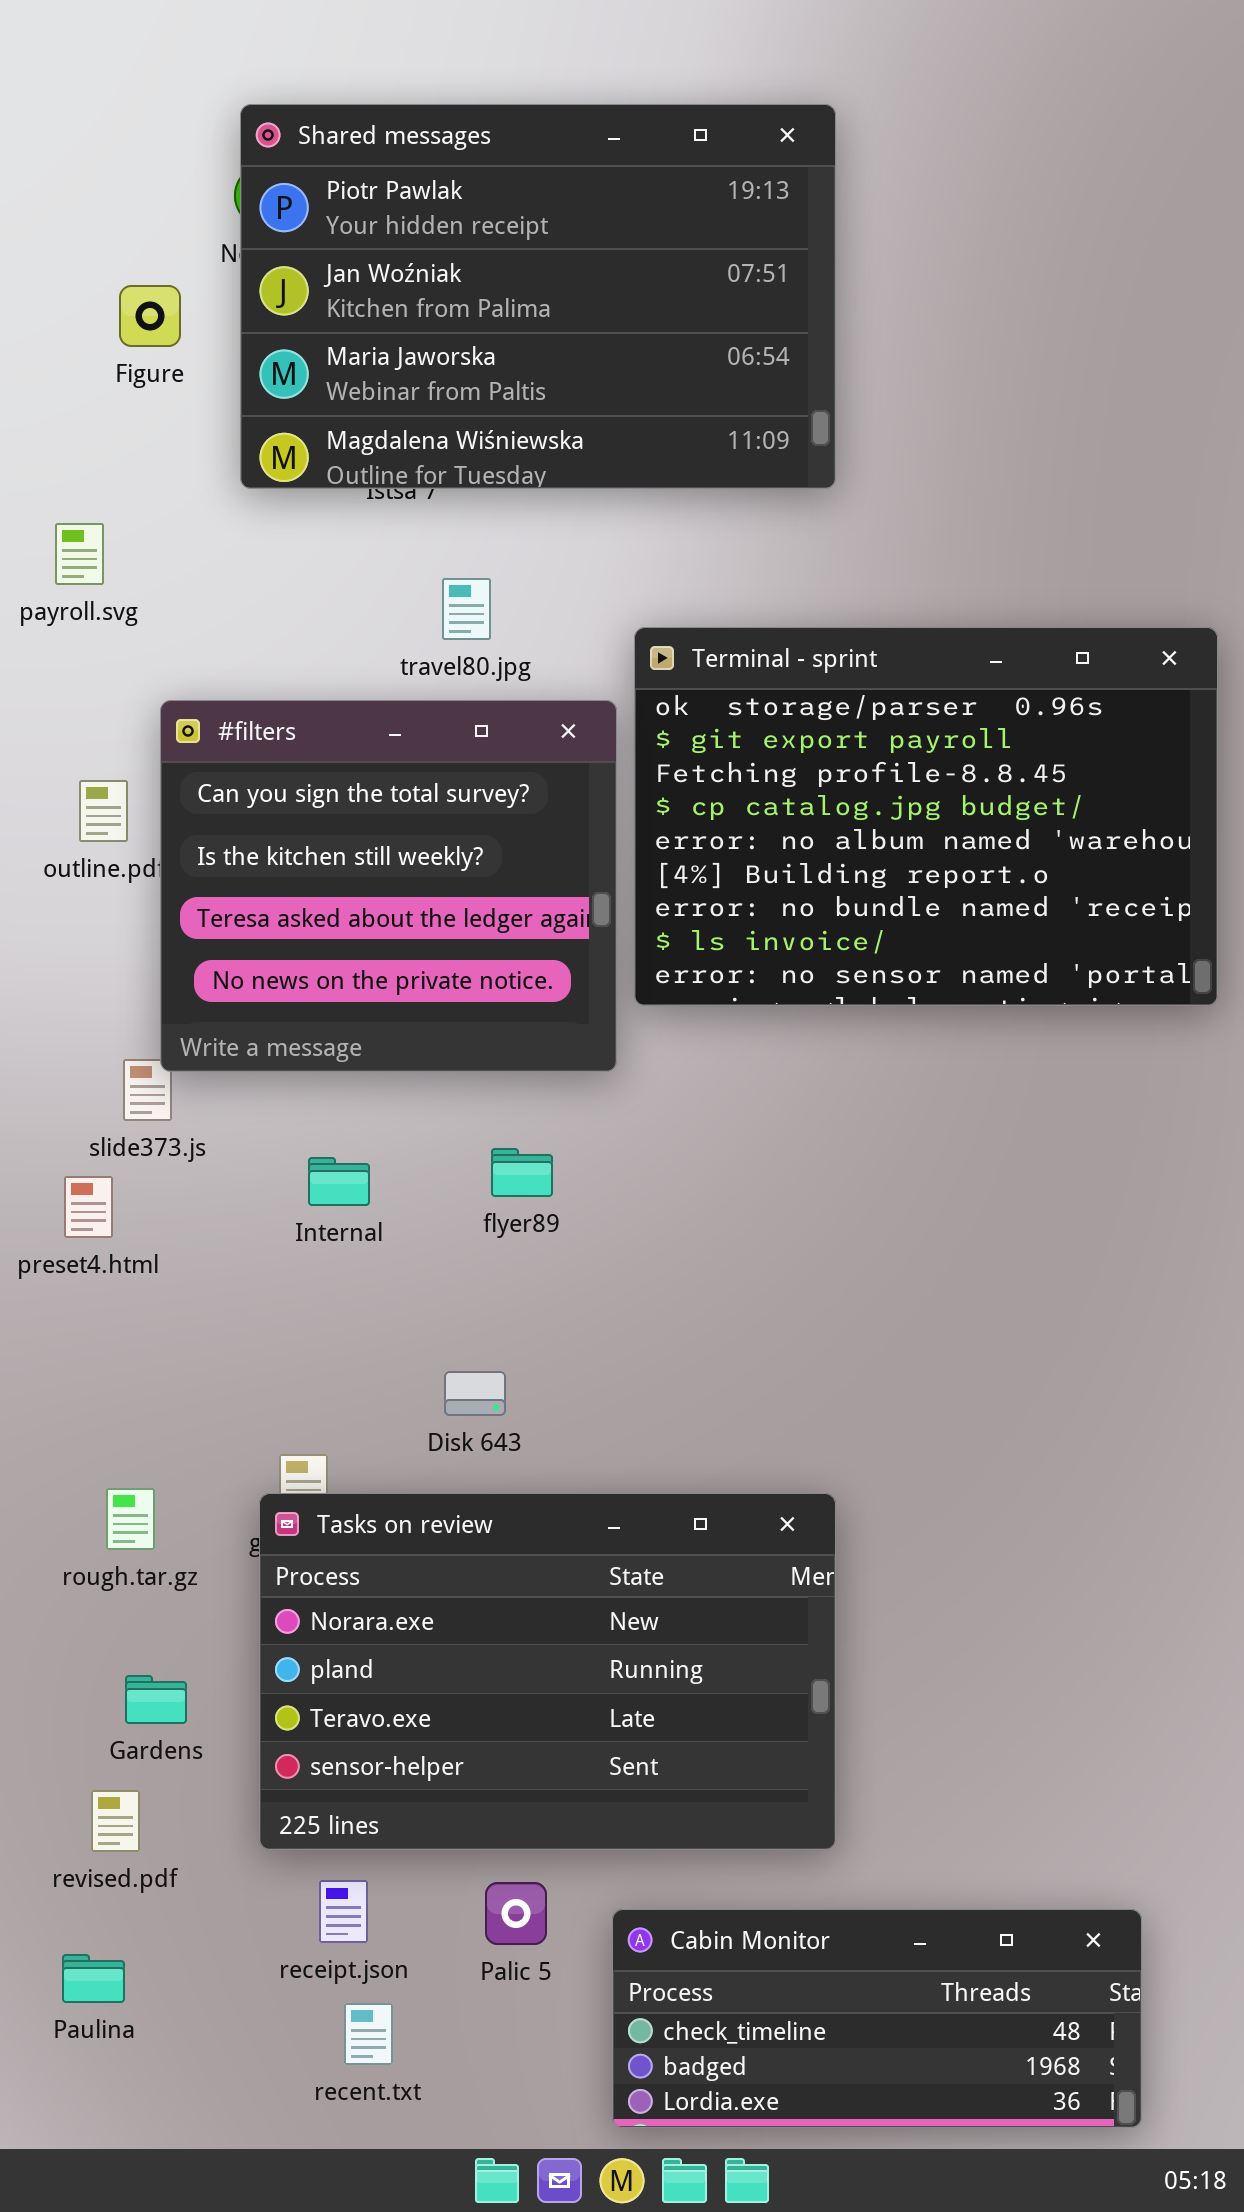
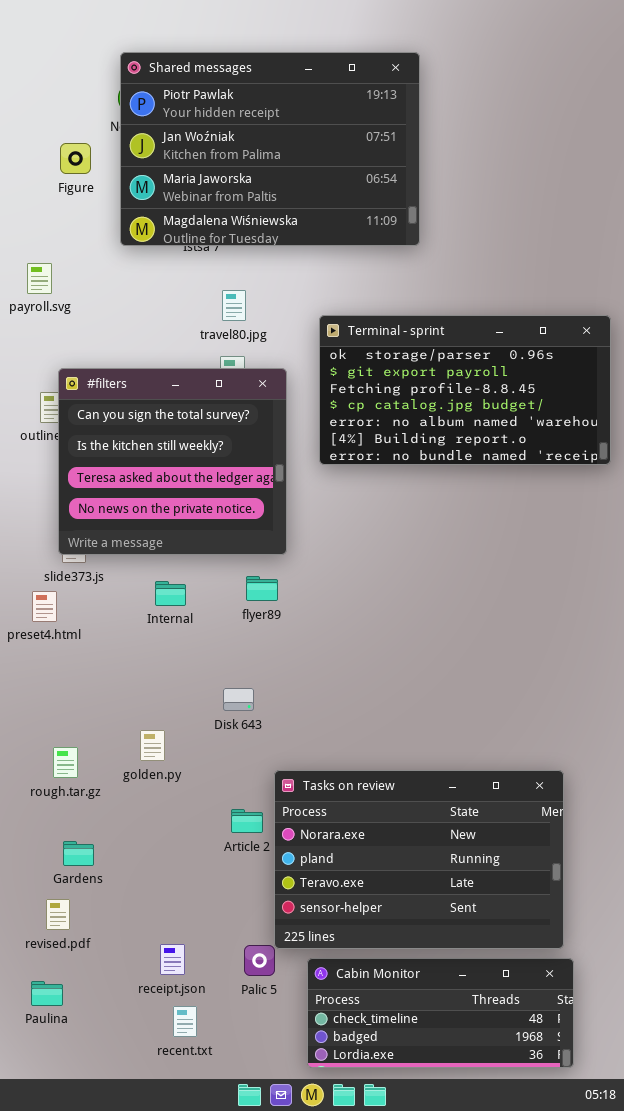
Terminal - sprint: [634,627,1218,1006] -> [319,315,611,465], resized
#filters: [160,700,617,1072] -> [58,368,287,555], moved
Tasks on review: [259,1493,836,1850] -> [274,770,564,949], moved

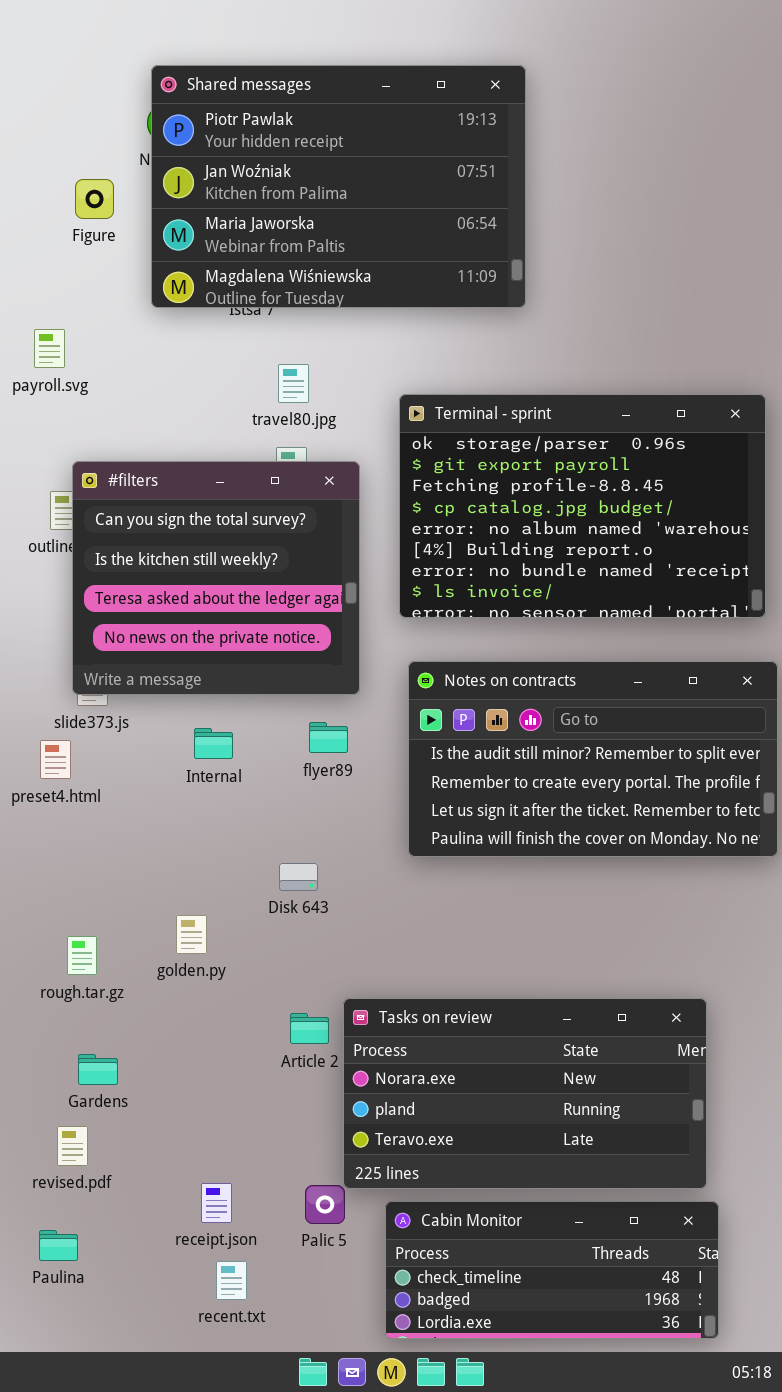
Terminal - sprint: [319,315,611,465] -> [399,394,766,618], resized
Notes on contracts: none -> [408,661,778,857], opened
Tasks on review: [274,770,564,949] -> [343,998,707,1189], resized

